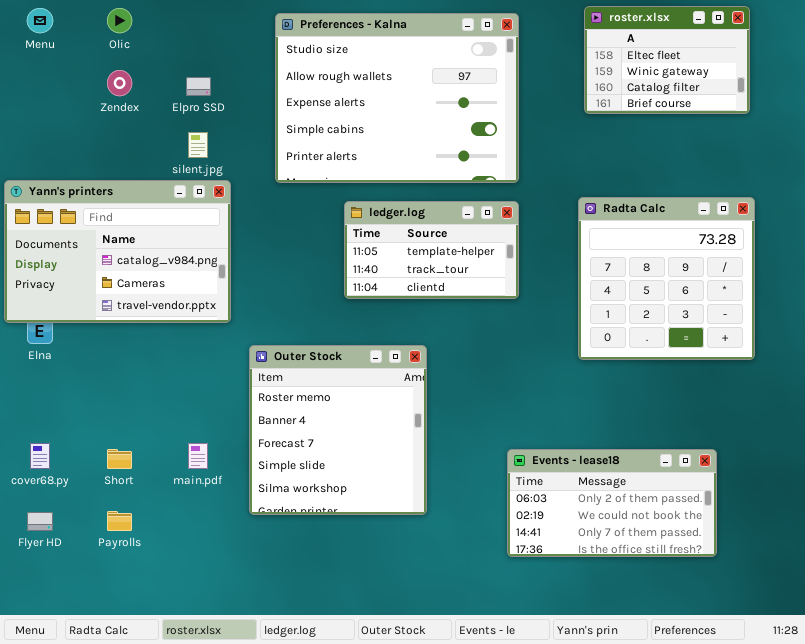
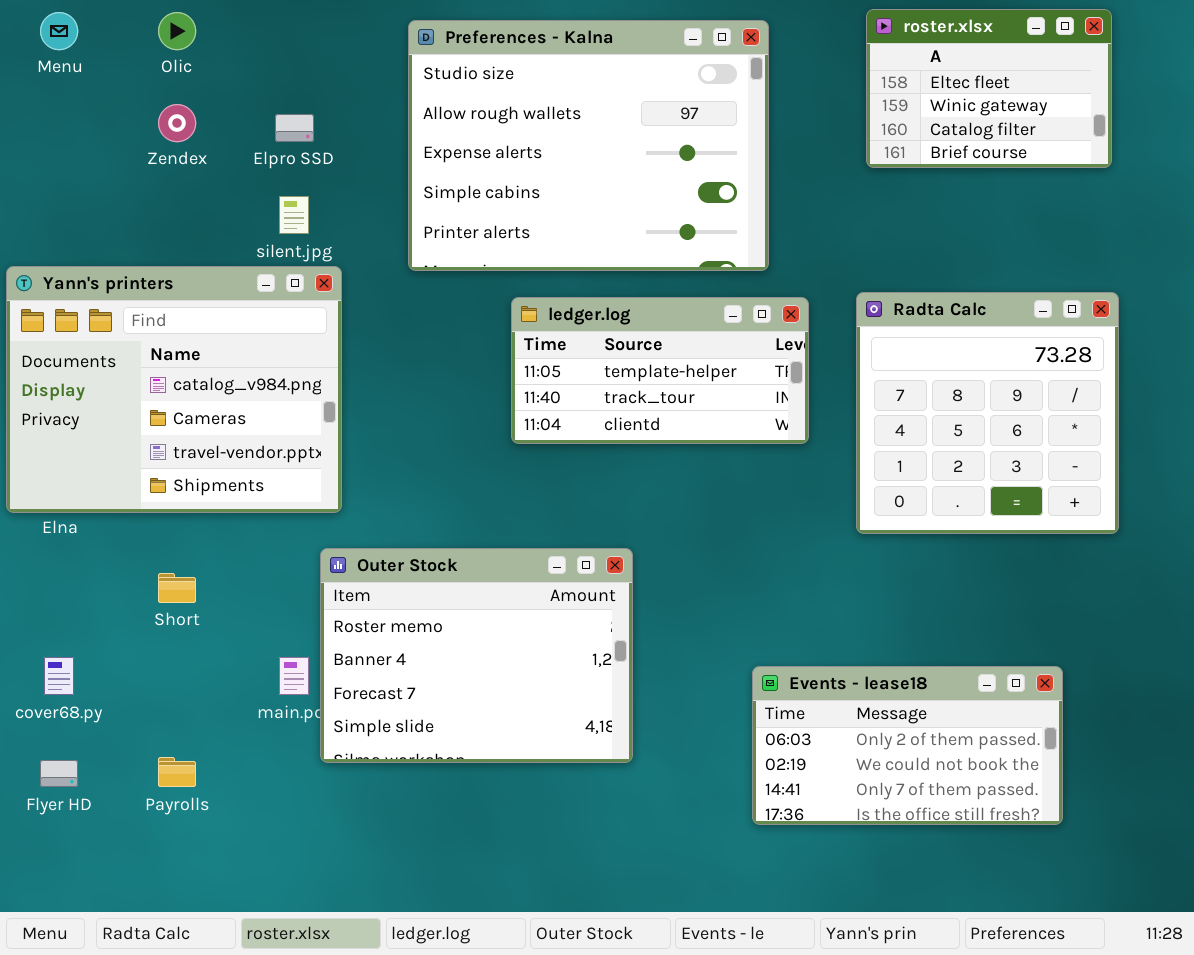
Yann's printers: [4,180,231,323] -> [6,266,342,513], resized
ledger.log: [344,201,519,299] -> [511,297,809,444], resized
Outer Stock: [249,345,427,515] -> [320,548,633,763], resized
Short: [107,449,132,469] -> [158,573,196,603], moved

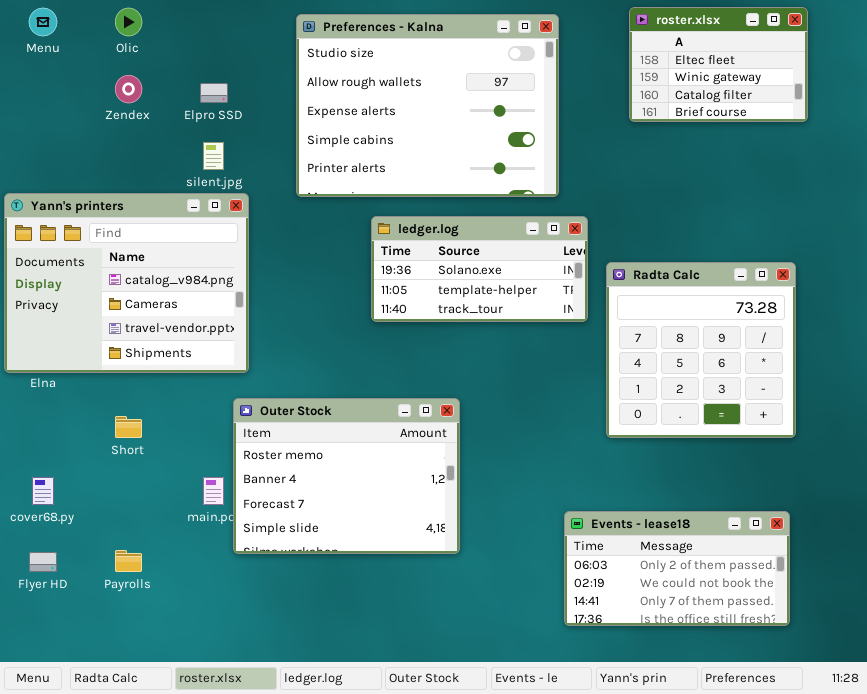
Radta Calc: [856,292,1119,534] -> [606,262,796,438], moved
ledger.log: [511,297,809,444] -> [371,216,588,322], scrolled up 1 row
Events - lease18: [752,666,1063,825] -> [564,511,790,626], moved

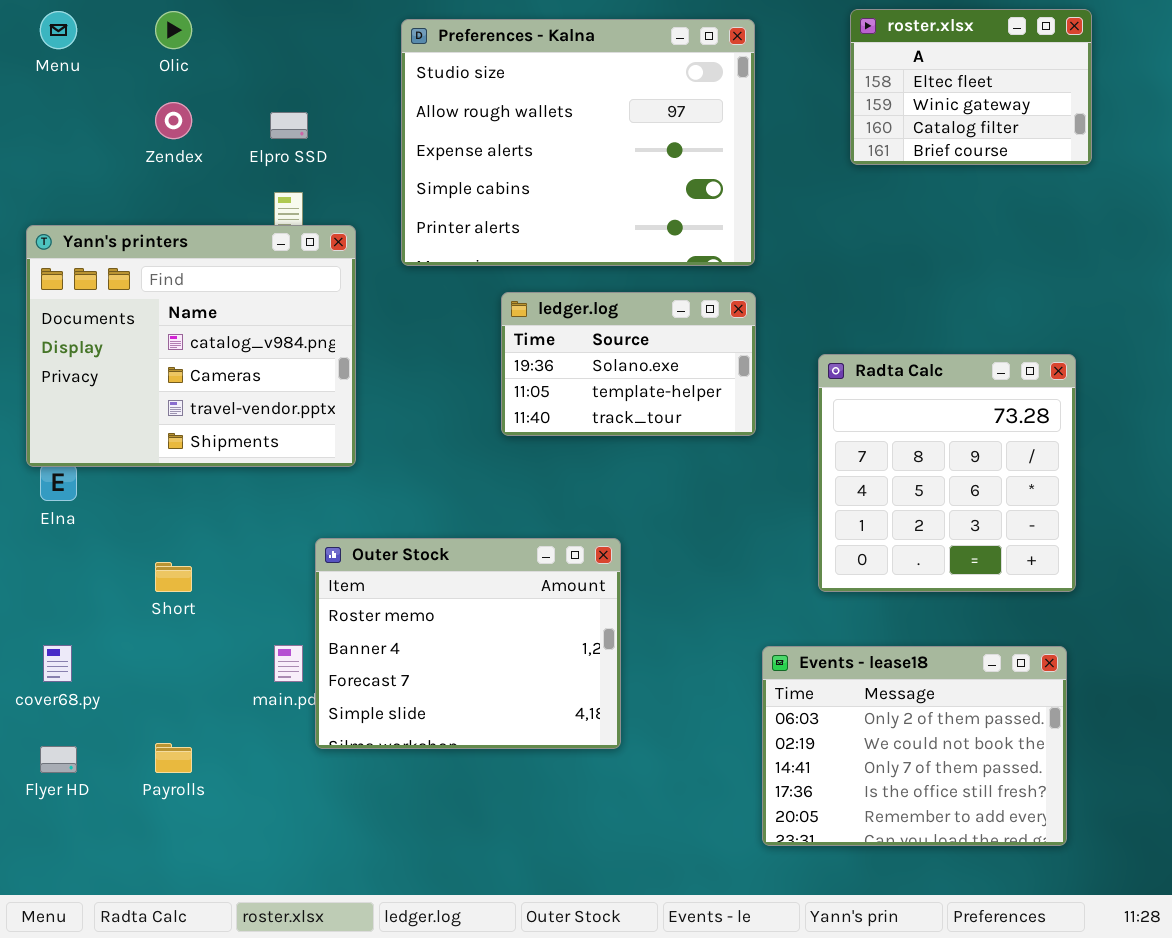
Yann's printers: [4,193,249,373] -> [26,225,356,467], moved
ledger.log: [371,216,588,322] -> [501,292,756,436], resized
Events - lease18: [564,511,790,626] -> [762,646,1067,846], resized

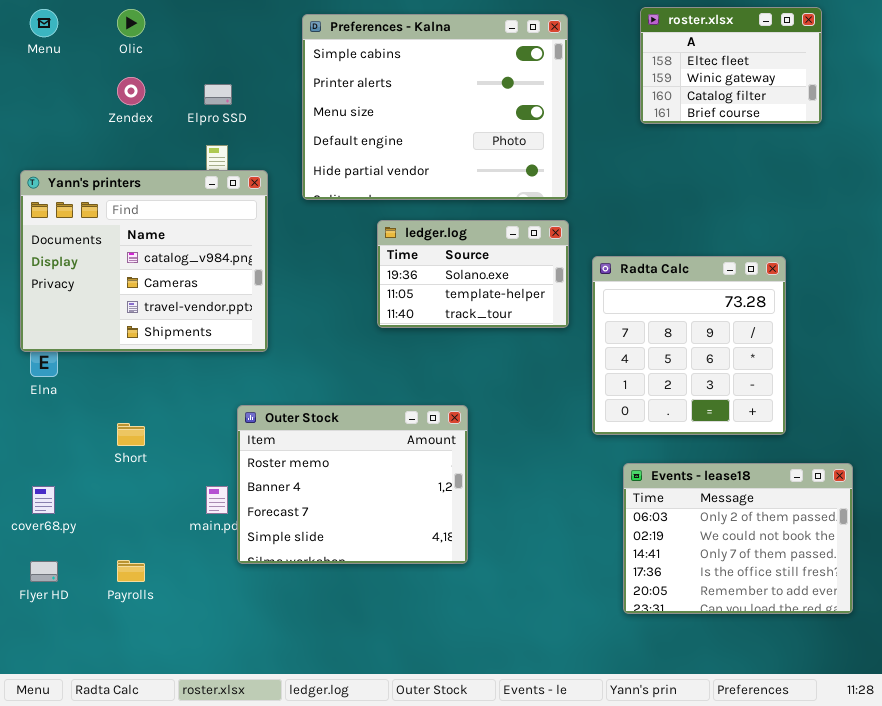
Preferences - Kalna: [401,19,755,266] -> [302,14,568,200], scrolled down 3 rows
Radta Calc: [818,354,1076,592] -> [592,256,786,435], moved
Events - lease18: [762,646,1067,846] -> [623,463,853,614], moved

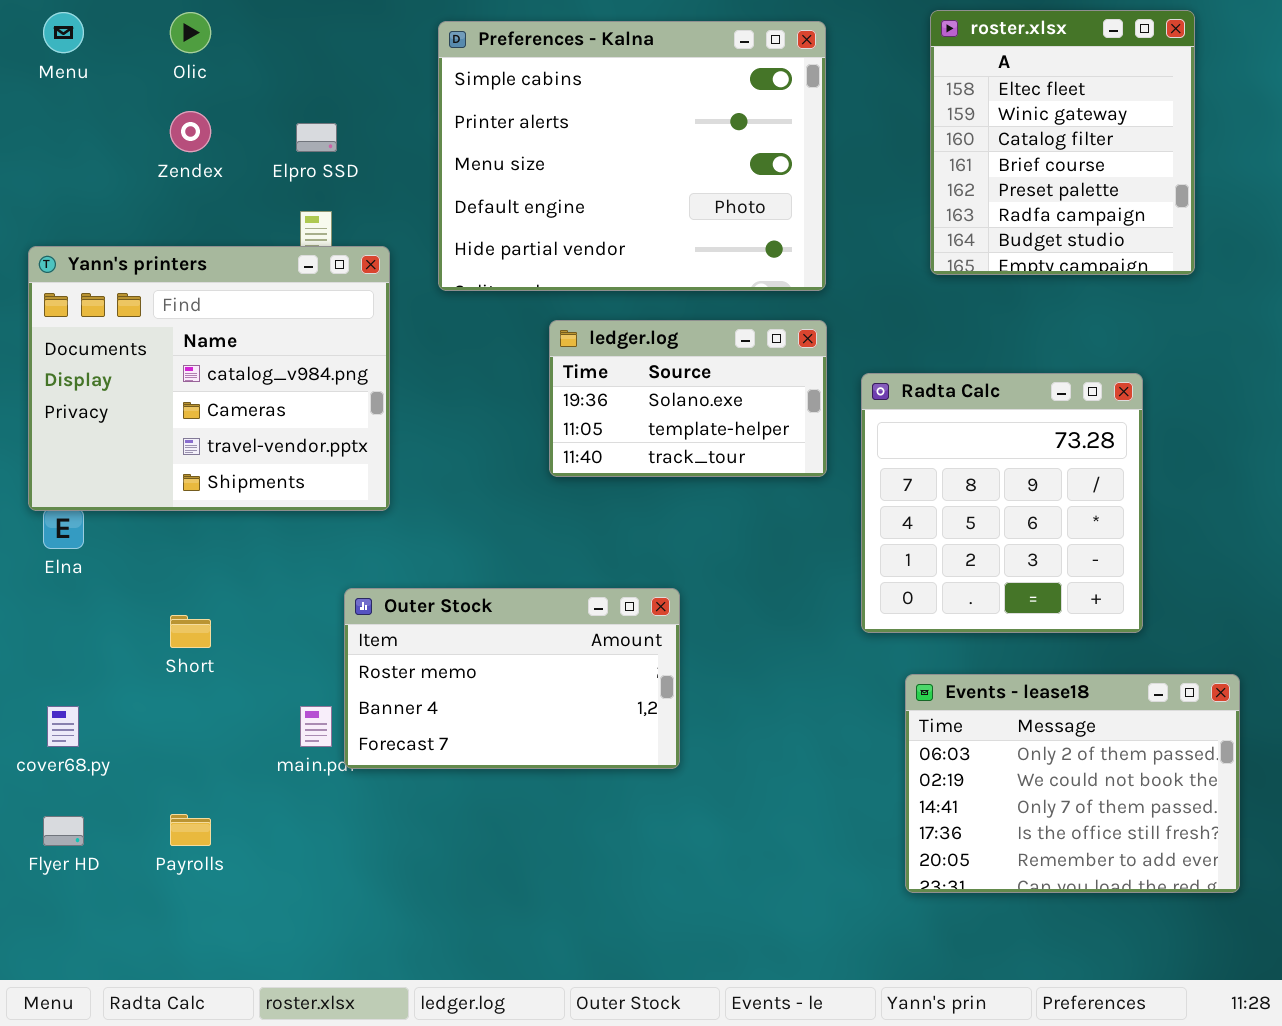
roster.xlsx: [640,7,822,124] -> [930,10,1195,275], resized
Outer Stock: [237,405,468,564] -> [344,588,680,769], resized

